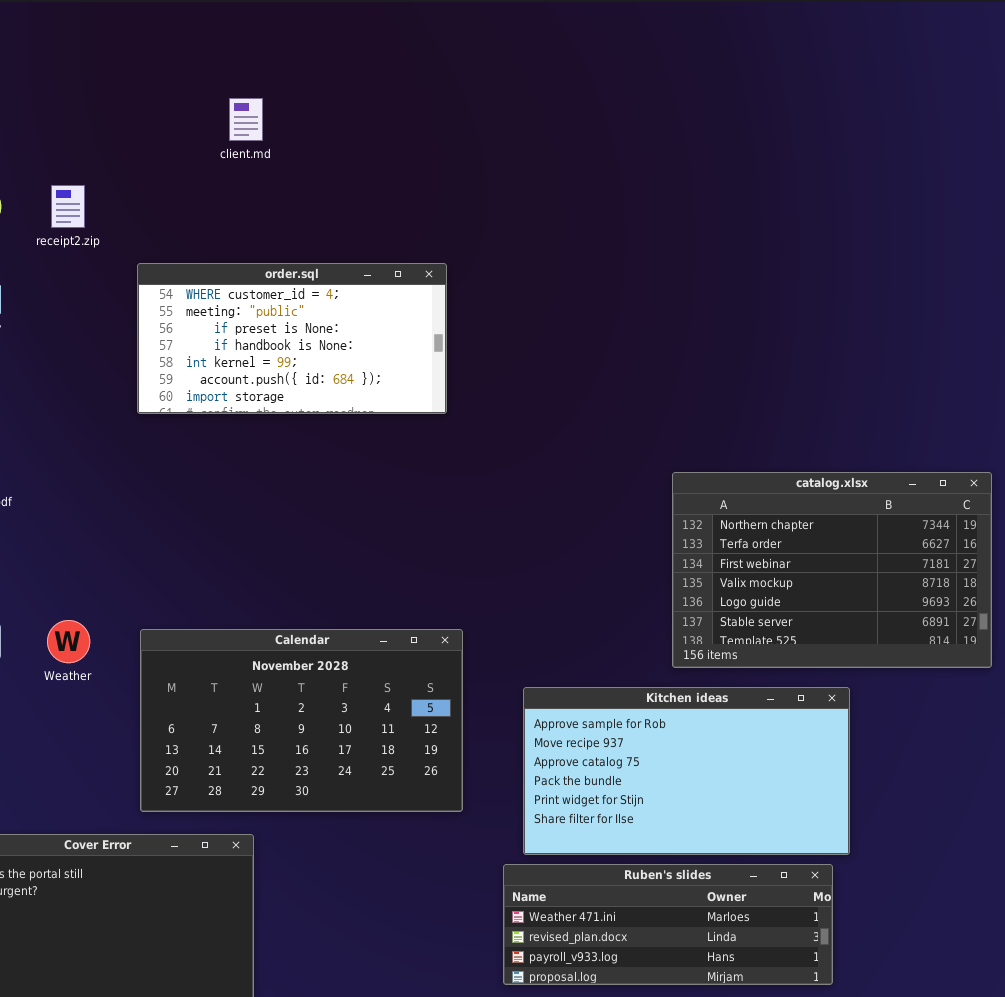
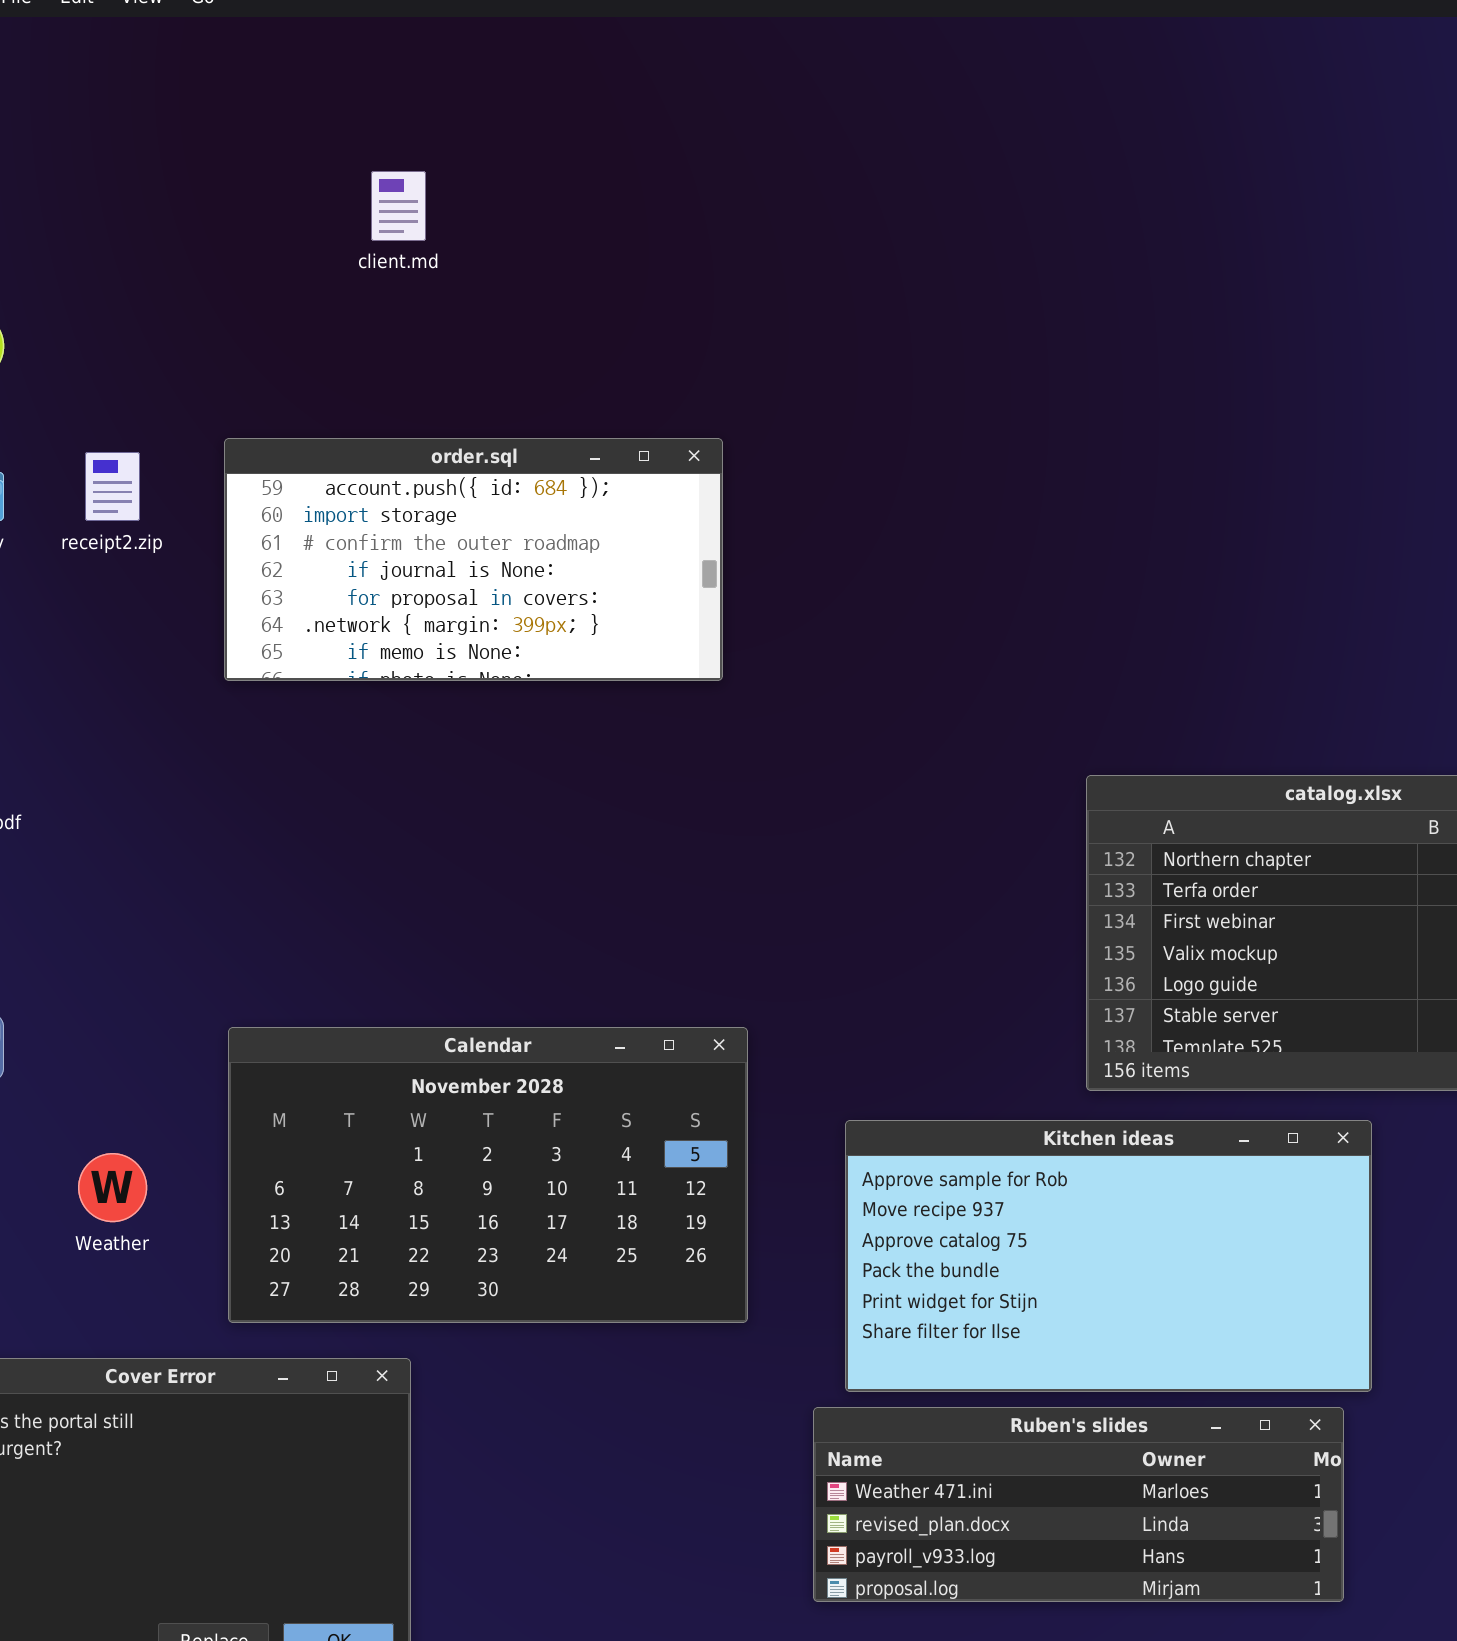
receipt2.zip: [51,185,85,228] -> [85,452,140,521], moved
order.sql: [137,263,447,414] -> [224,438,723,681], scrolled down 5 rows
Weather: [47,620,90,663] -> [78,1153,147,1222], moved

